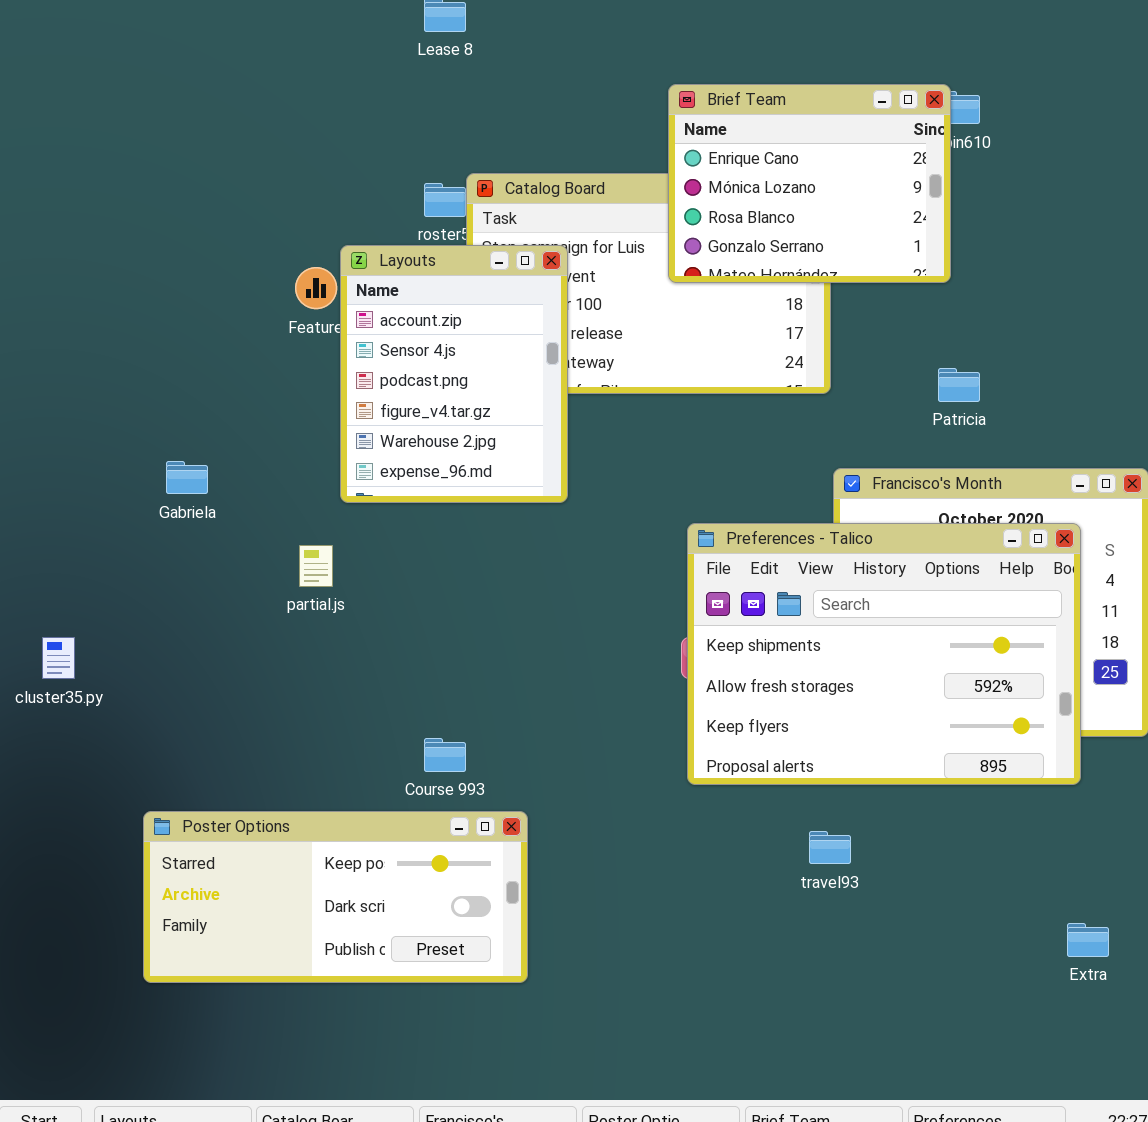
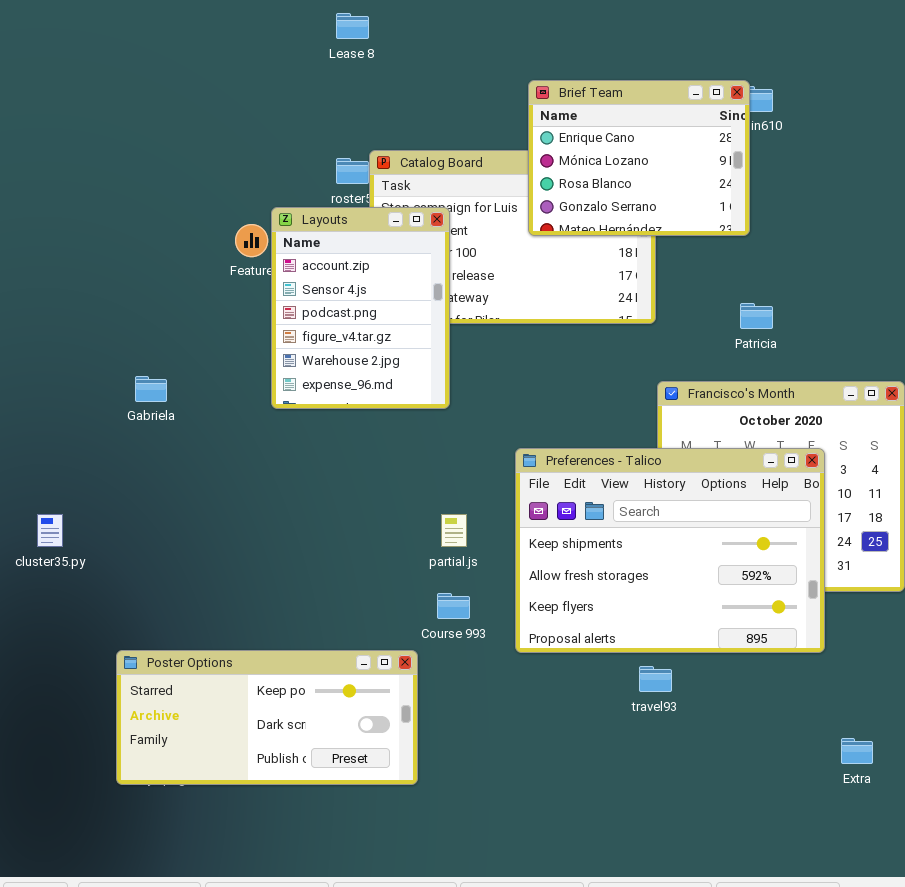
Preferences - Talico: [687,523,1081,785] -> [515,448,825,653], moved
partial.js: [299,545,333,587] -> [441,514,467,547], moved
Course 993: [424,738,466,772] -> [437,593,470,619], moved

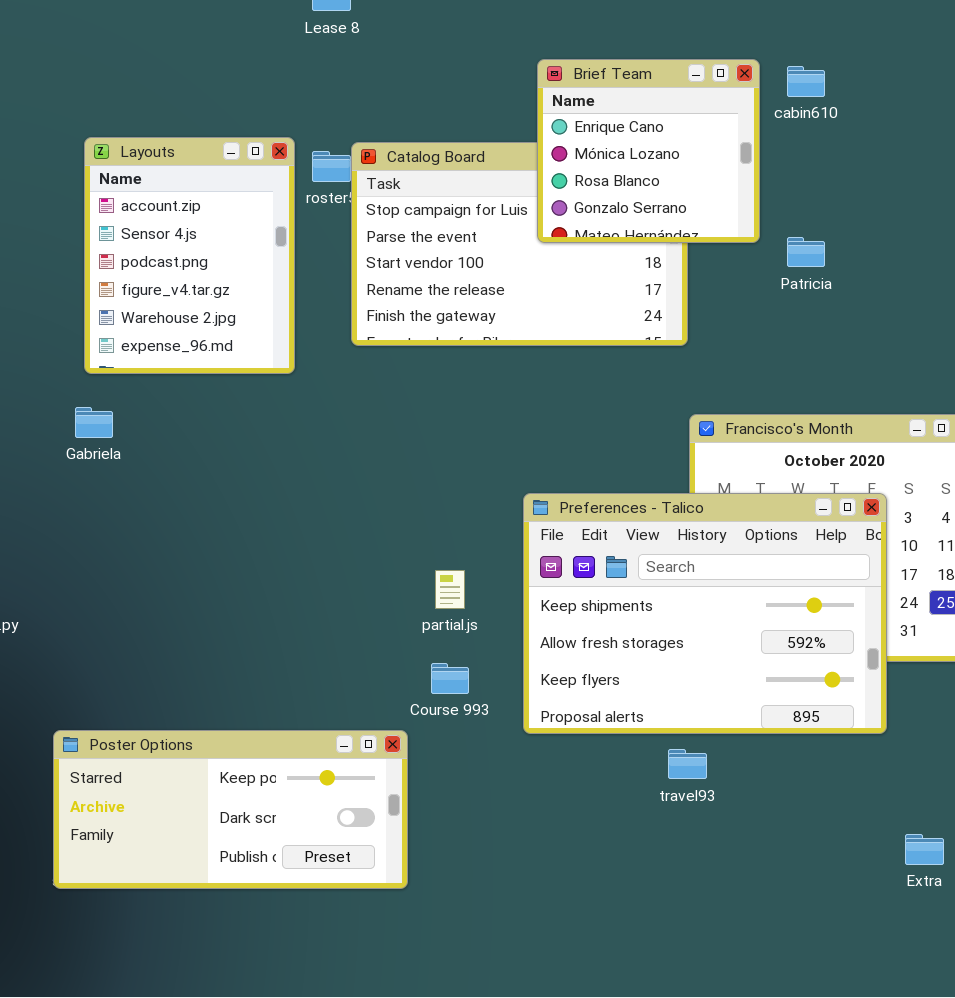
Brief Team: [528,80,750,236] -> [537,59,760,243], resized
Layouts: [271,207,450,409] -> [84,137,295,374], moved
Patricia: [740,303,773,329] -> [787,237,825,267], moved

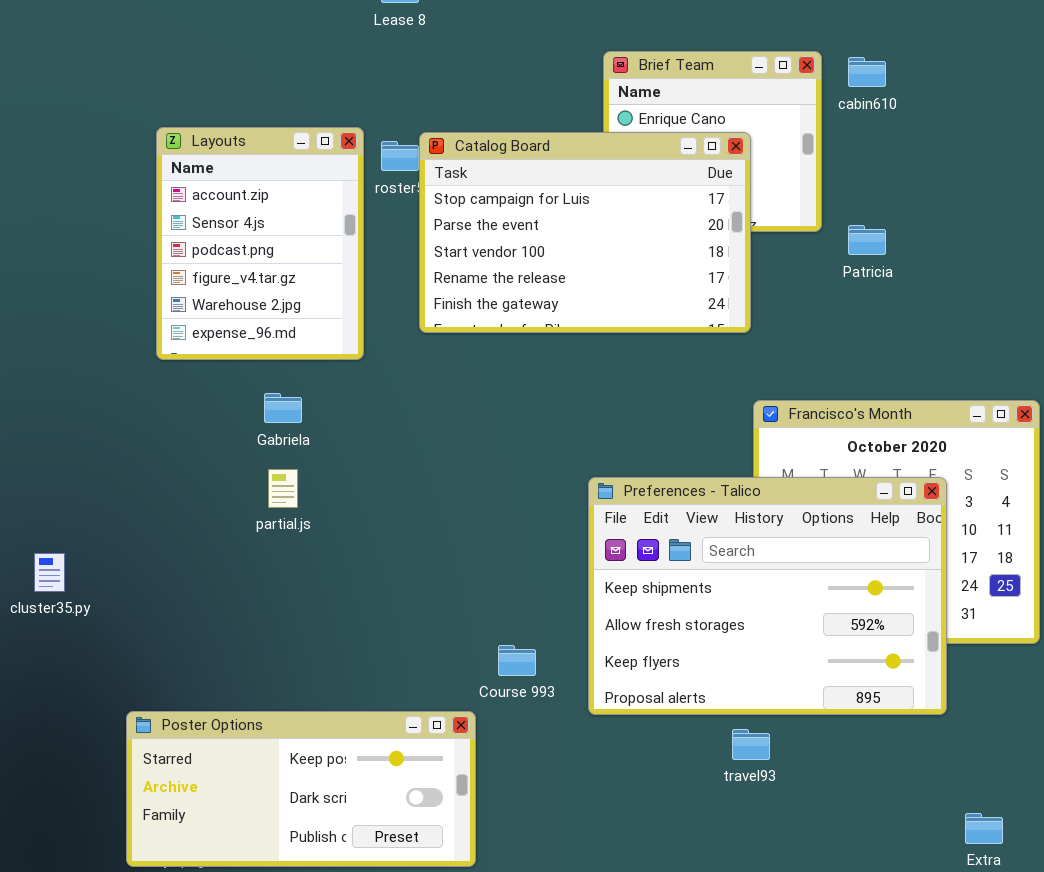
Catalog Board: [351,142,688,346] -> [419,132,751,333], raised
Gabriela: [75,407,113,438] -> [264,393,302,423], moved
partial.js: [435,570,465,609] -> [268,469,298,508], moved

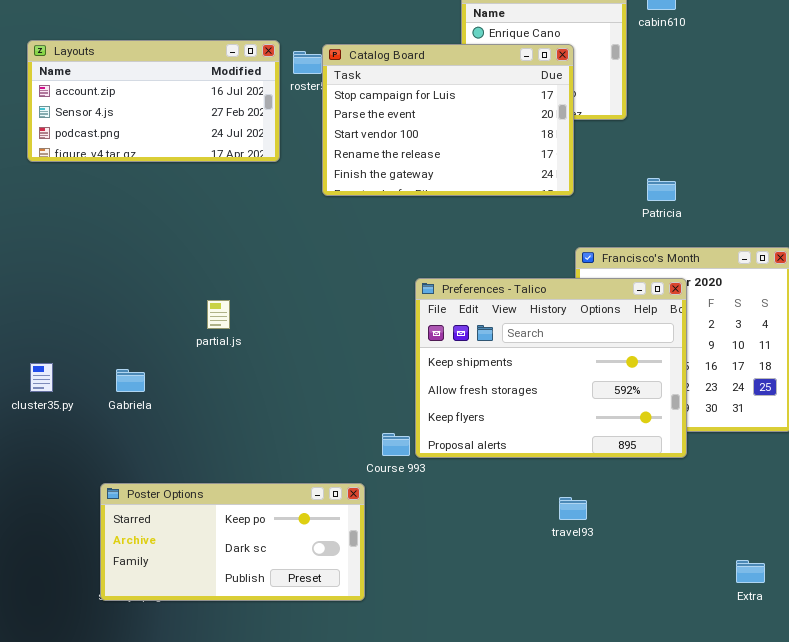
Layouts: [156,127,364,360] -> [27,40,280,162], resized
Patricia: [848,225,886,255] -> [647,178,676,201], moved
Gabriela: [264,393,302,423] -> [116,369,145,392], moved
Preferences - Talico: [588,477,947,715] -> [415,278,687,458], moved

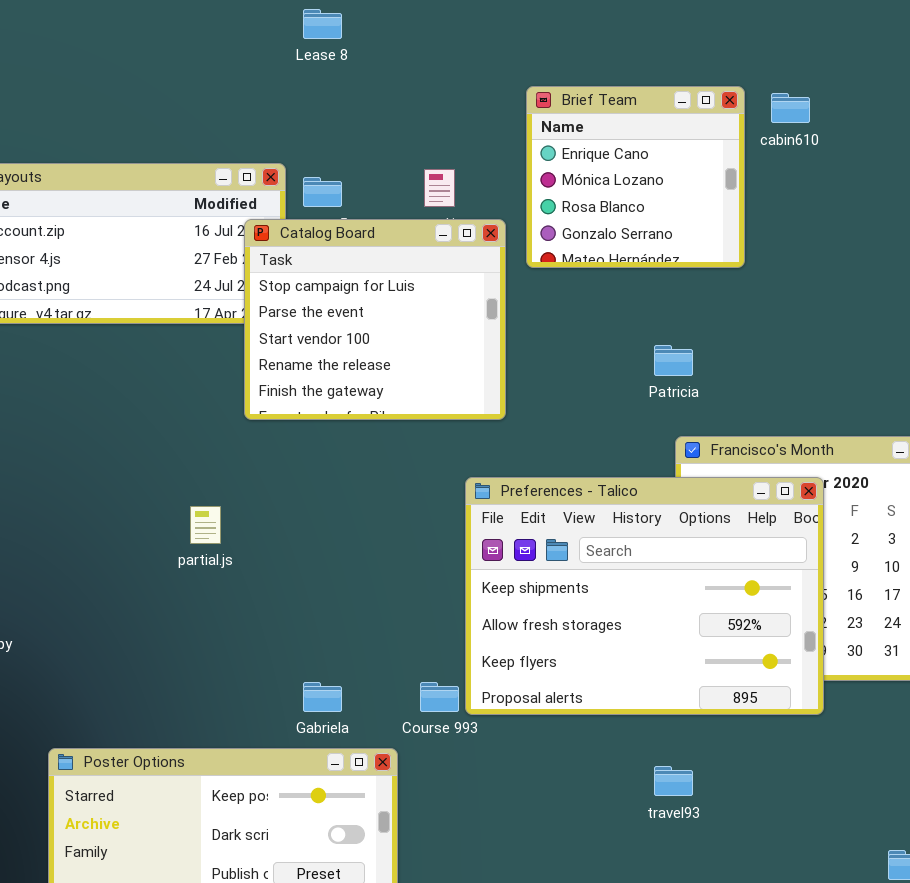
Catalog Board: [322,44,574,196] -> [244,219,506,420], moved, resized
Patricia: [647,178,676,201] -> [654,345,693,376], moved
Gabriela: [116,369,145,392] -> [303,682,342,712], moved

